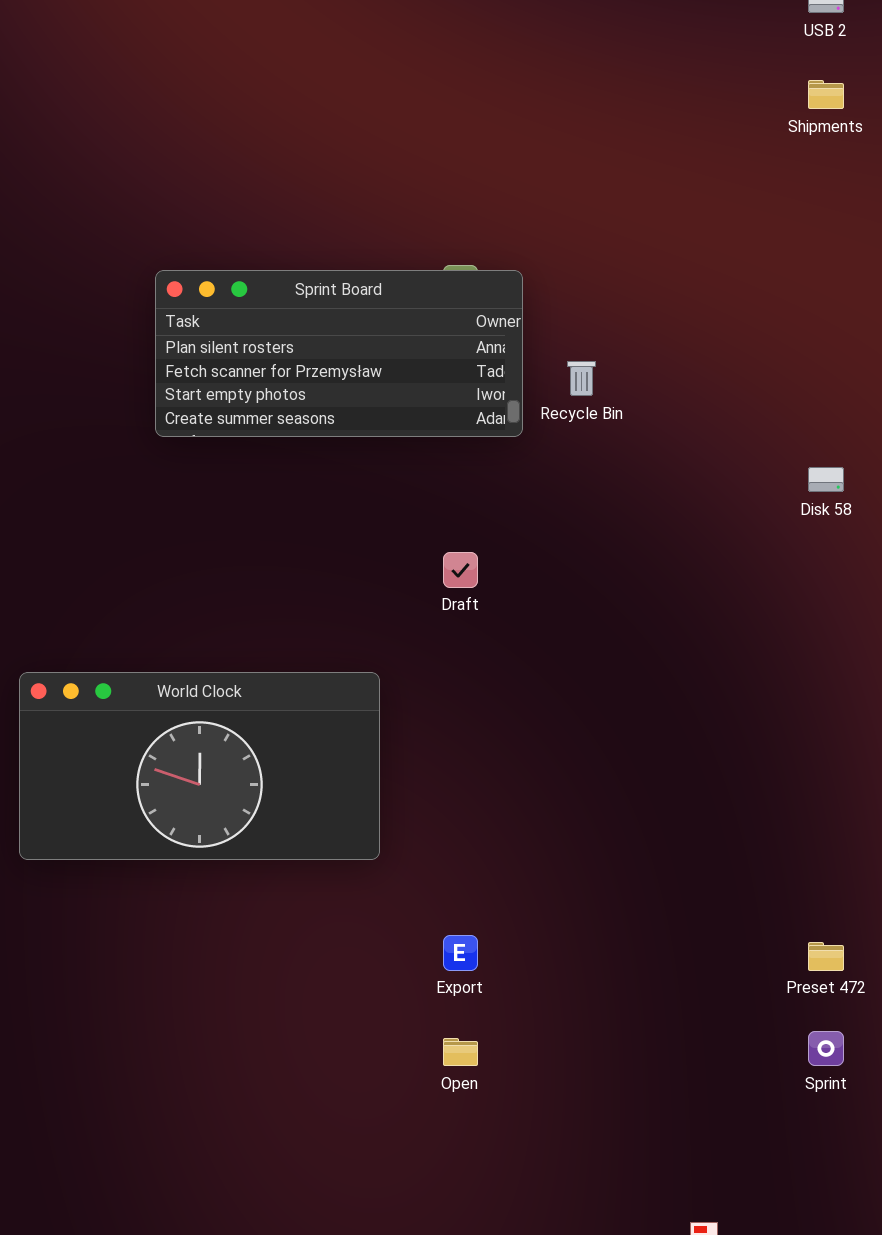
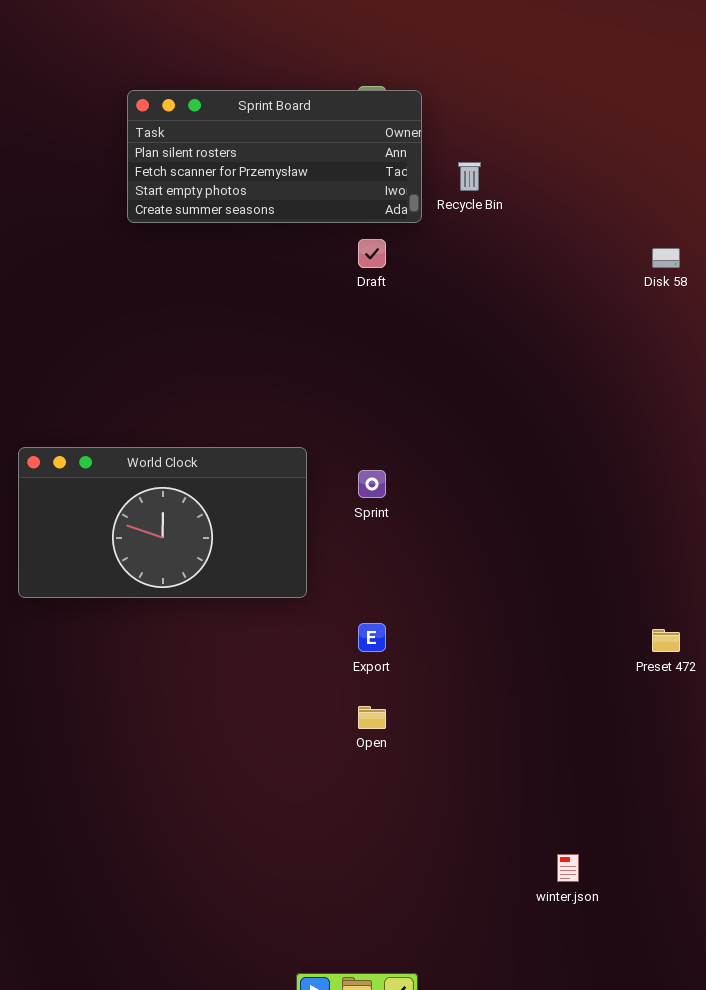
Draft: [443,552,478,588] -> [358,239,386,268], moved
World Clock: [19,672,380,860] -> [18,447,307,598], moved
Sprint: [808,1031,844,1066] -> [358,470,386,498], moved

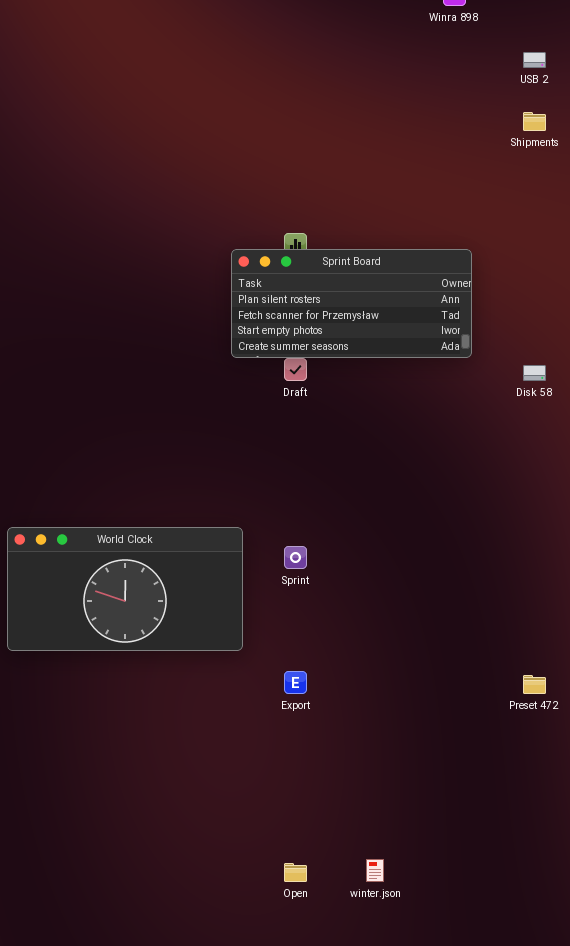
Sprint Board: [127,90,422,223] -> [231,249,472,358], moved
Open: [358,706,386,729] -> [284,863,307,882], moved
winter.json: [557,854,579,882] -> [366,859,384,882], moved

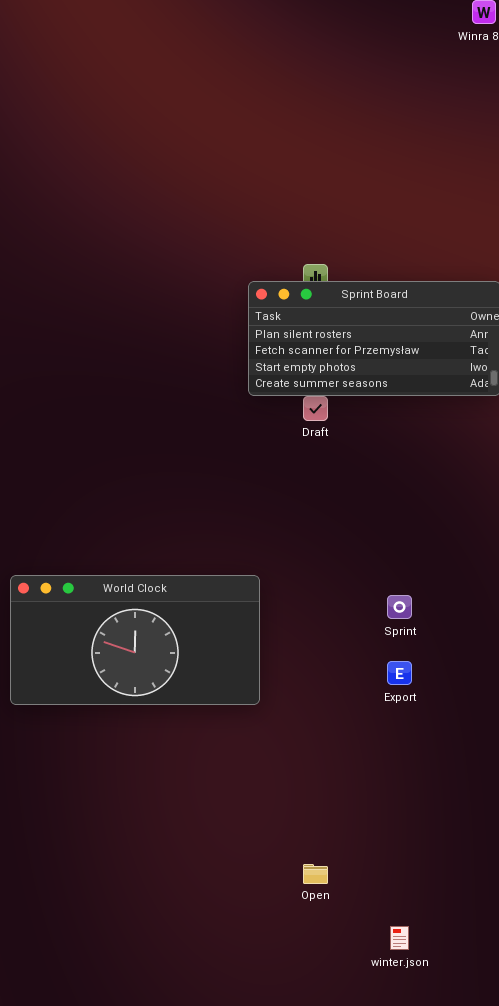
Sprint: [284,546,307,569] -> [387,595,412,619], moved
Export: [284,671,307,694] -> [387,661,412,685], moved
Open: [284,863,307,882] -> [303,864,328,884], moved

